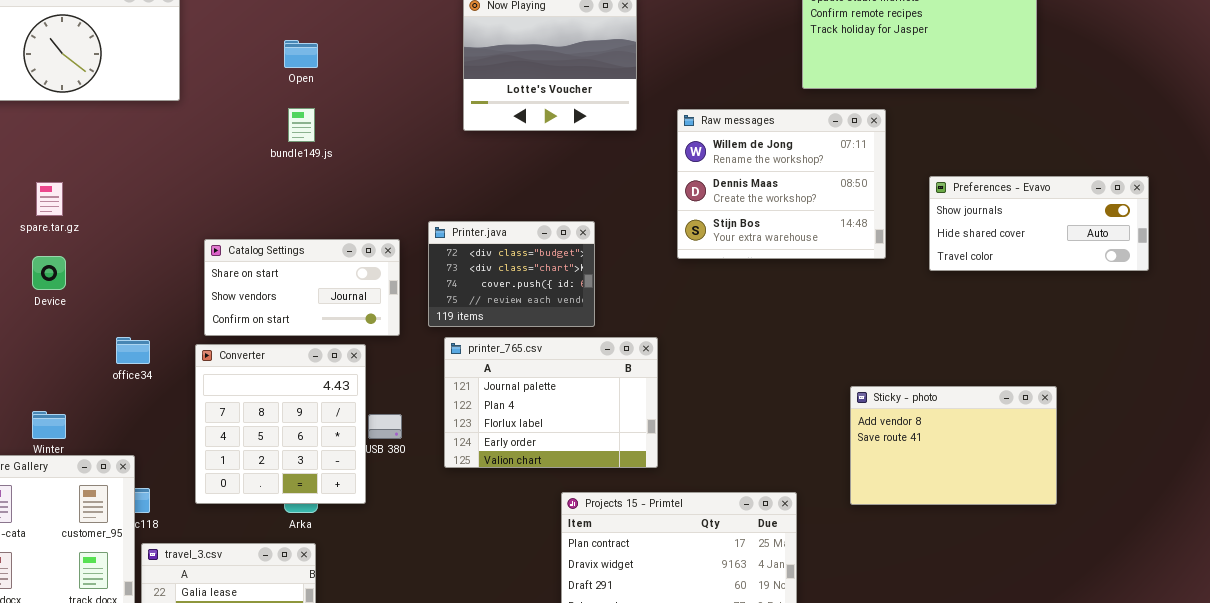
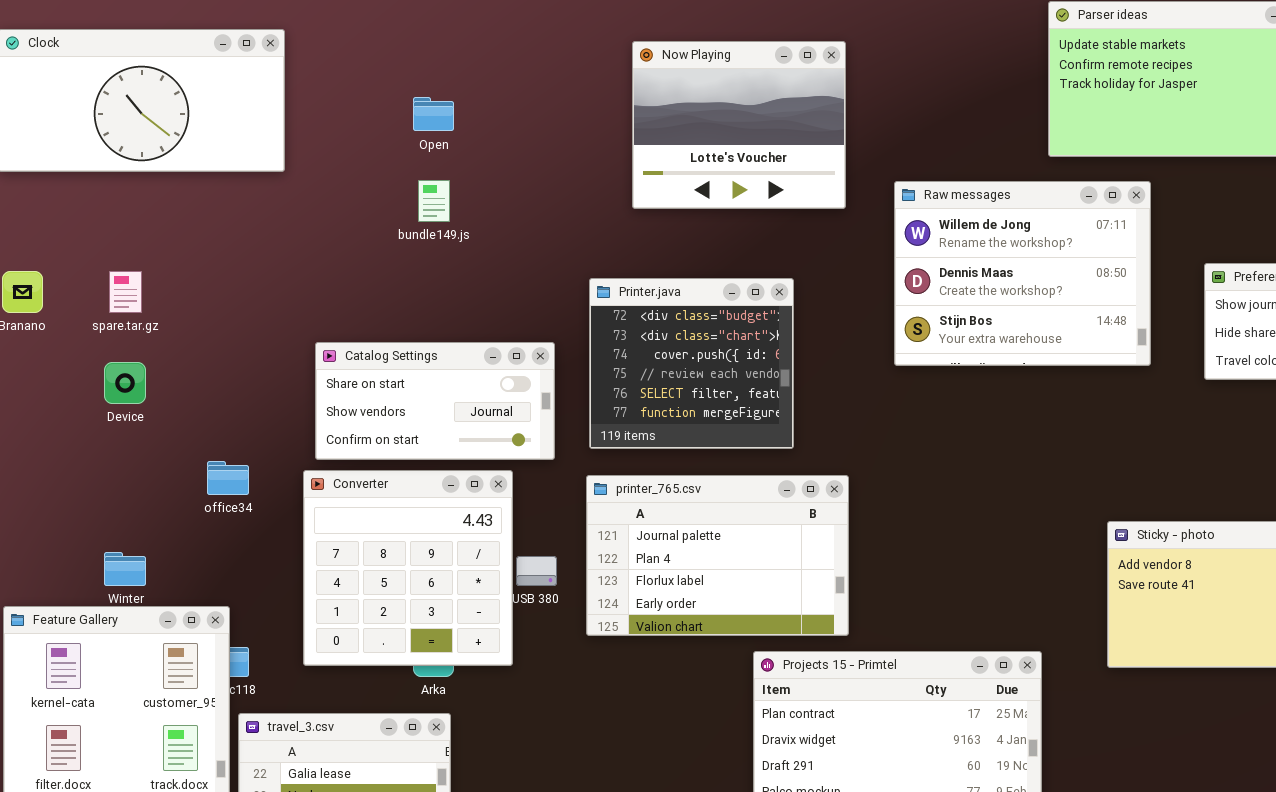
Printer.java: [428,221,595,327] -> [589,278,794,449], resized
printer_765.csv: [444,337,658,468] -> [586,475,849,636], moved

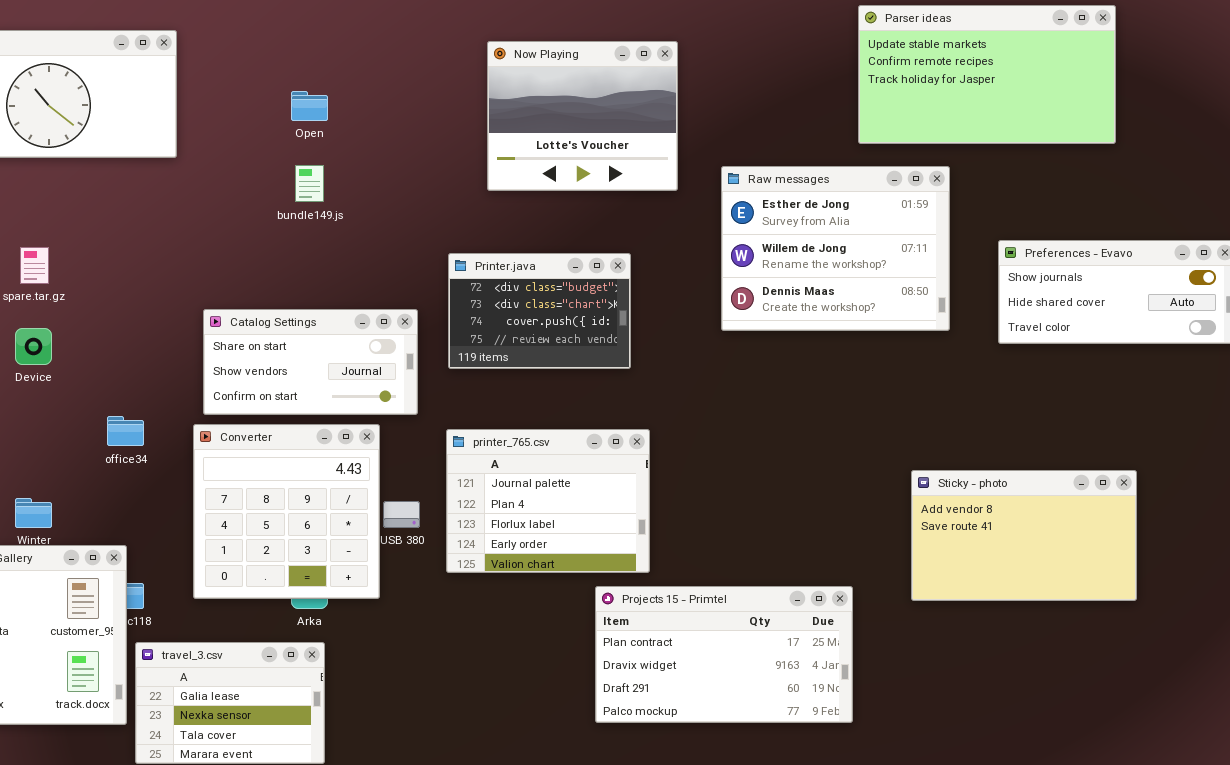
Raw messages: [894,181,1151,366] -> [721,166,950,331], scrolled up 1 row
Printer.java: [589,278,794,449] -> [448,253,631,369], resized
printer_765.csv: [586,475,849,636] -> [446,429,650,573], resized

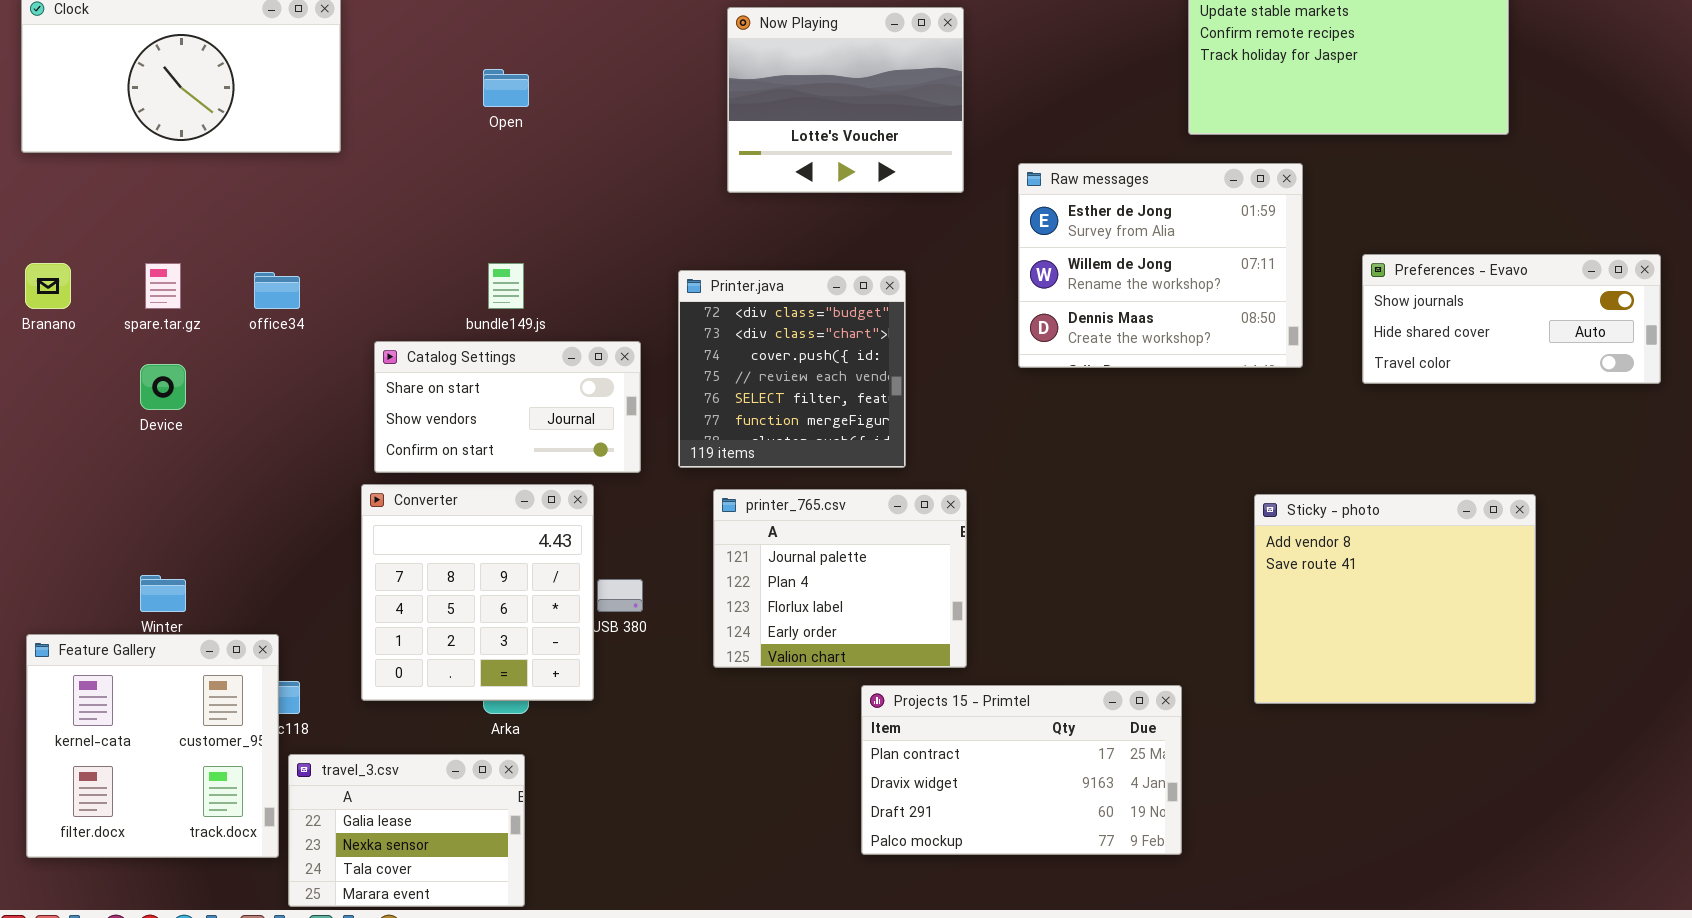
bundle149.js: [295,165,324,202] -> [488,263,524,309], moved
Printer.java: [448,253,631,369] -> [678,270,906,468], resized
office34: [107,416,144,446] -> [254,272,300,309], moved
printer_765.csv: [446,429,650,573] -> [713,489,967,668], moved
Sticky - photo: [911,470,1137,601] -> [1254,494,1536,704], resized

